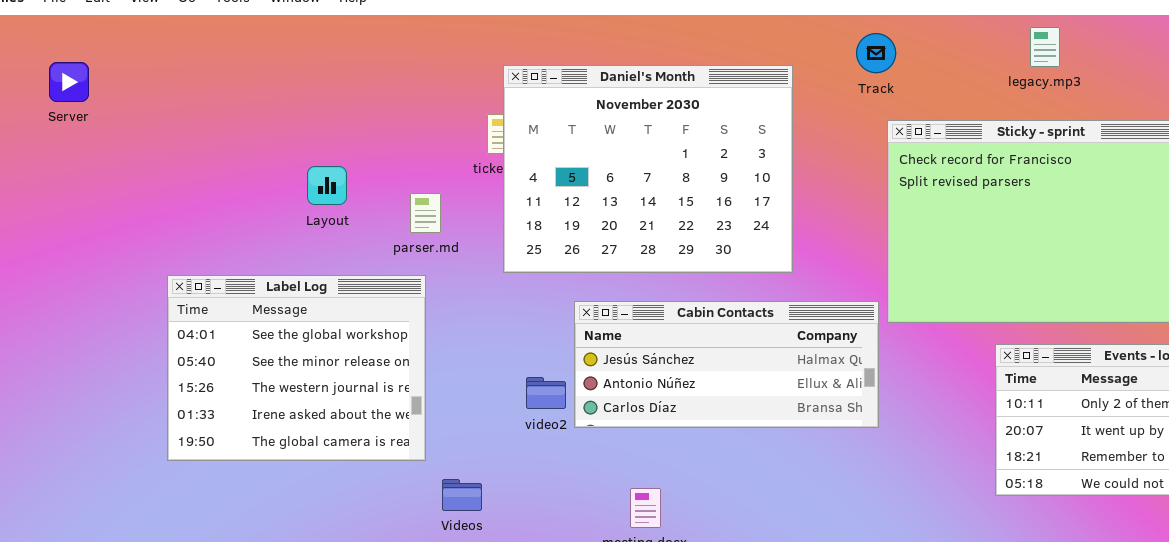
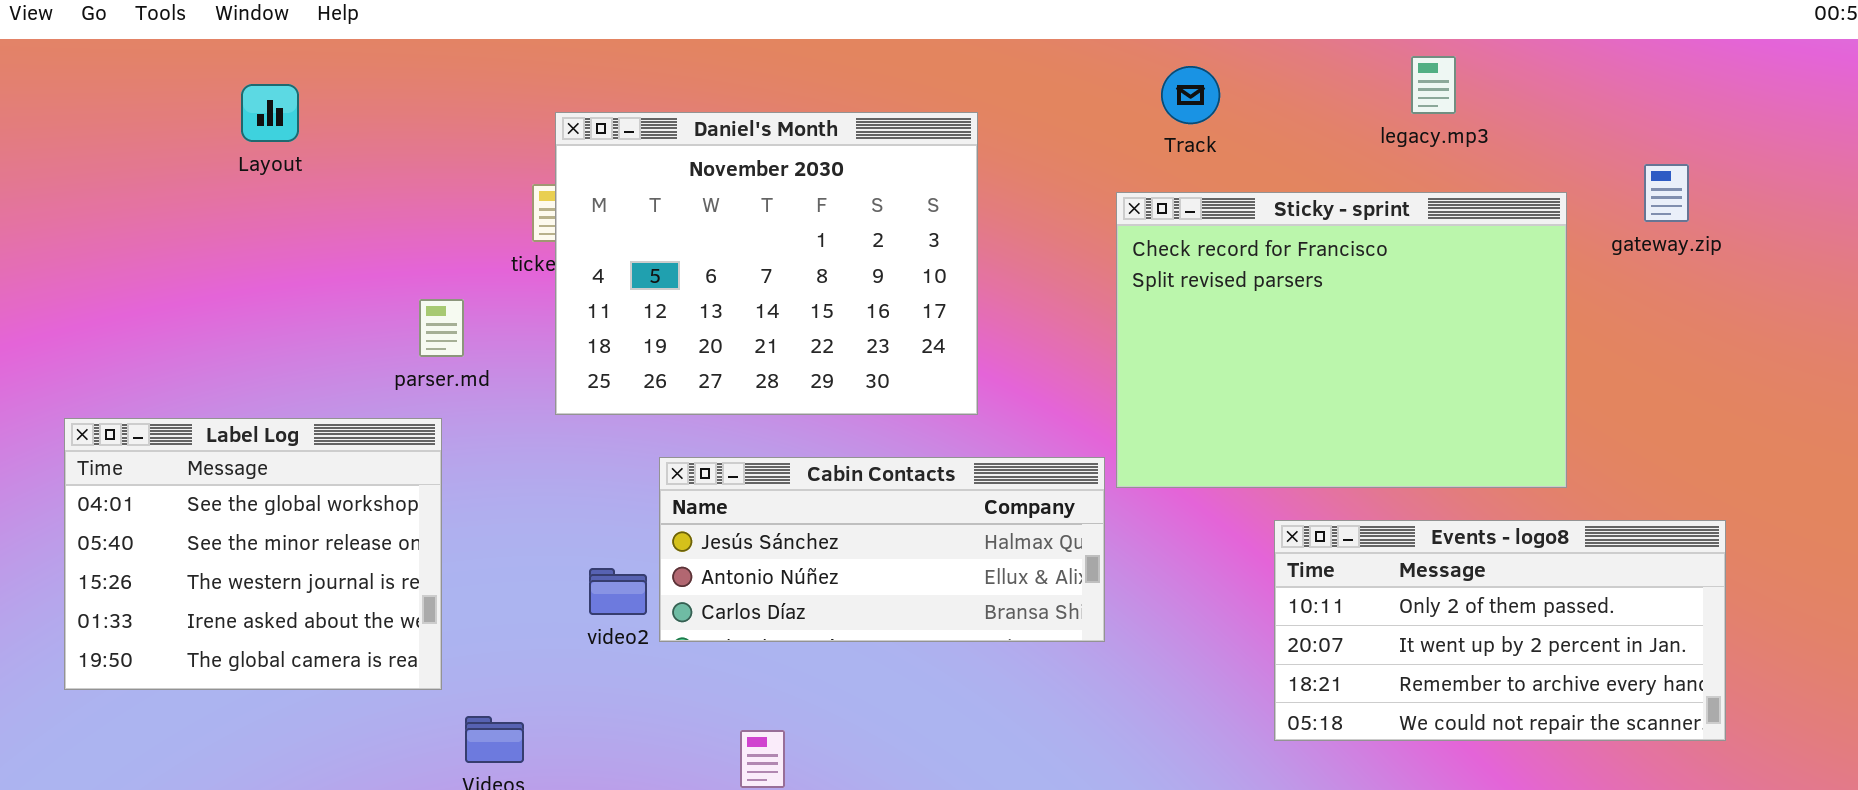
legacy.mp3: [1030,27,1060,67] -> [1411,56,1456,114], moved
Track: [856,33,896,73] -> [1161,66,1220,124], moved
Layout: [307,166,347,205] -> [241,84,299,142], moved

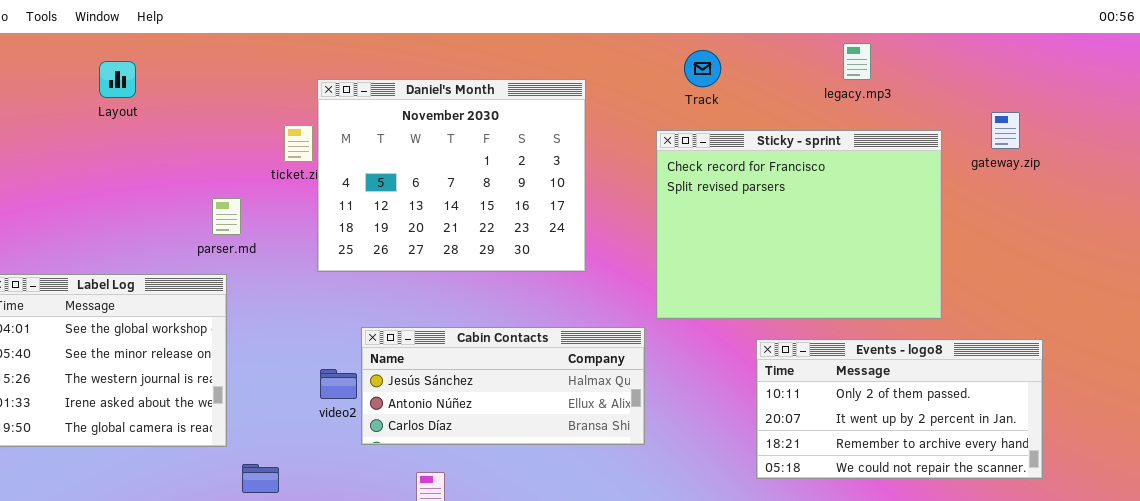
Daniel's Month: [555,112,978,415] -> [317,79,586,272], moved
Cabin Contacts: [659,457,1105,642] -> [361,327,645,445], moved

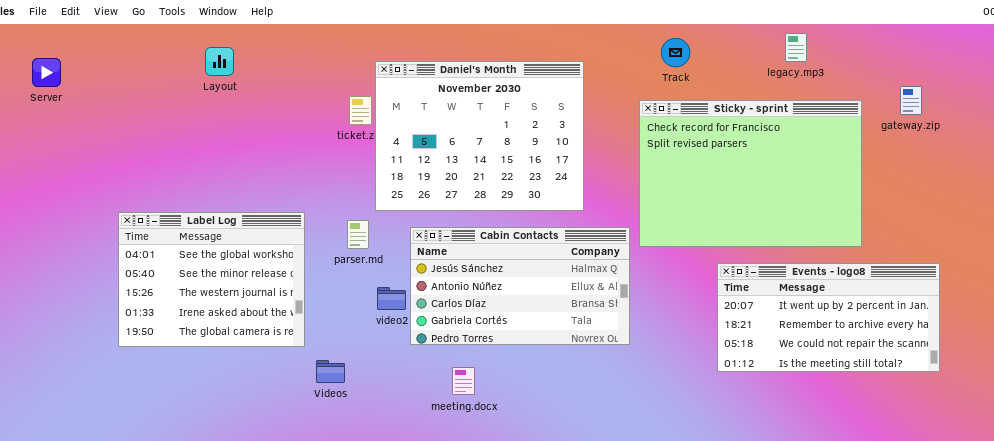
parser.md: [212,198,241,235] -> [347,220,369,249], moved
Cabin Contacts: [361,327,645,445] -> [410,227,630,345], resized
Events - logo8: [756,339,1043,479] -> [717,263,940,372], scrolled down 1 row

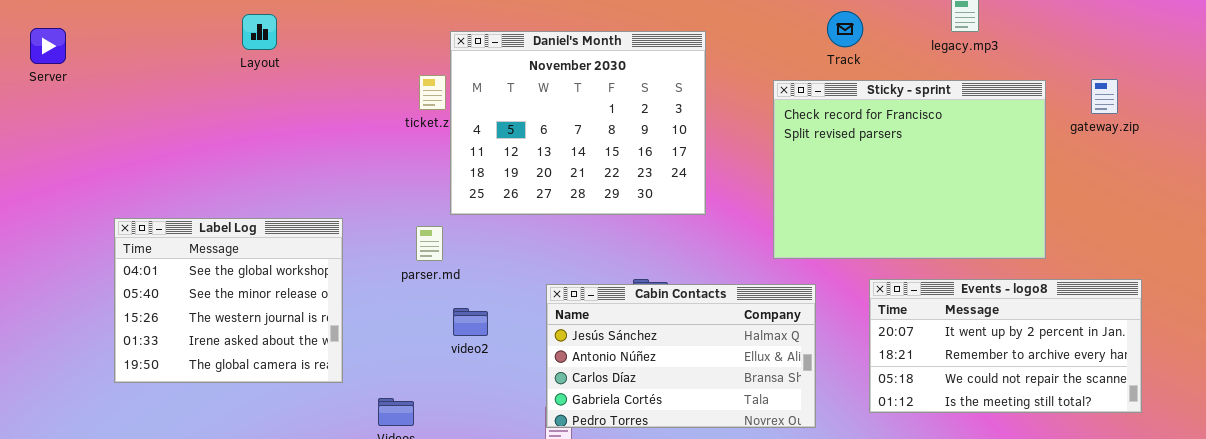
Track: [661,38,690,67] -> [827,11,863,47], moved
gateway.zip: [900,86,922,115] -> [1091,79,1118,114], moved
Label Log: [118,212,305,347] -> [114,218,343,383], moved
Cabin Contacts: [410,227,630,345] -> [546,284,816,428], moved

